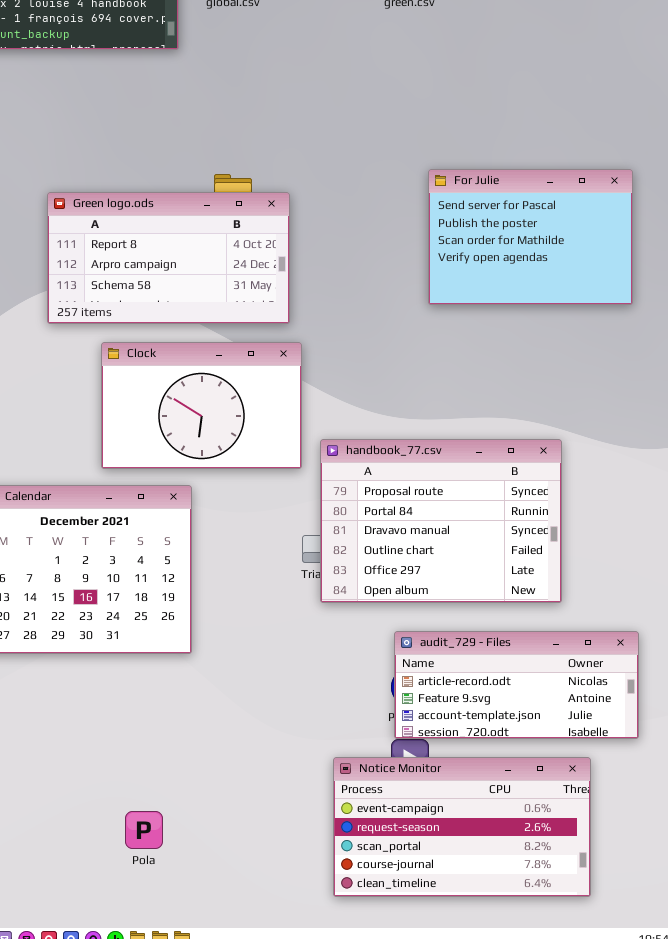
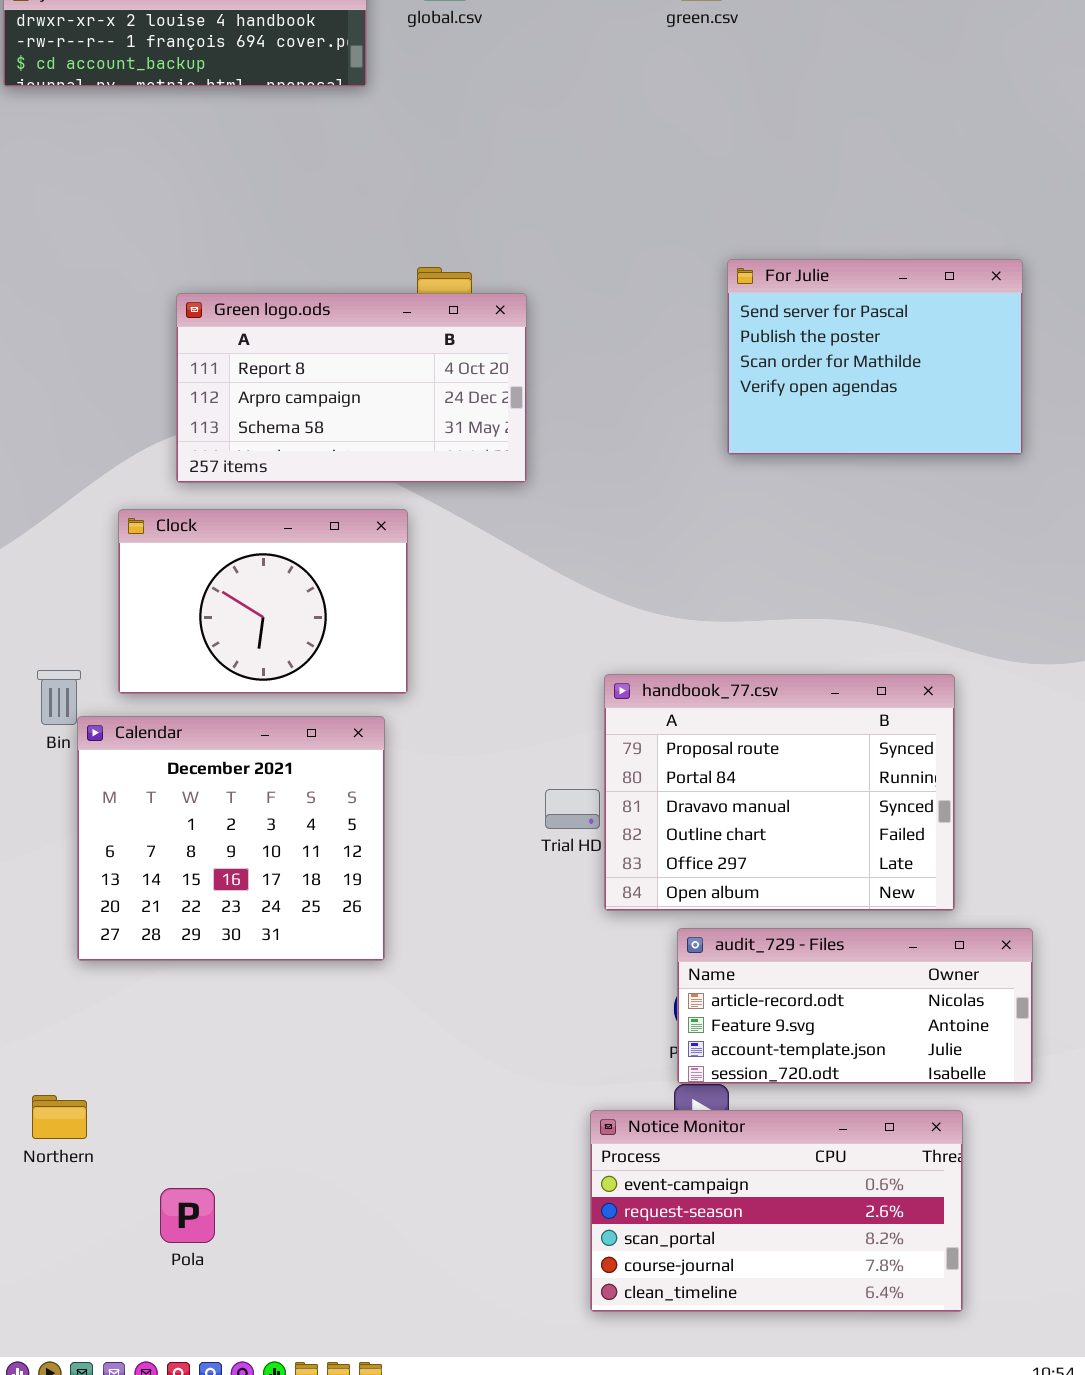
Clock: [101,342,302,469] -> [118,509,408,694], moved
handbook_77.csv: [320,439,562,603] -> [604,674,955,911], moved
Pola: [125,811,163,849] -> [160,1188,215,1243], moved

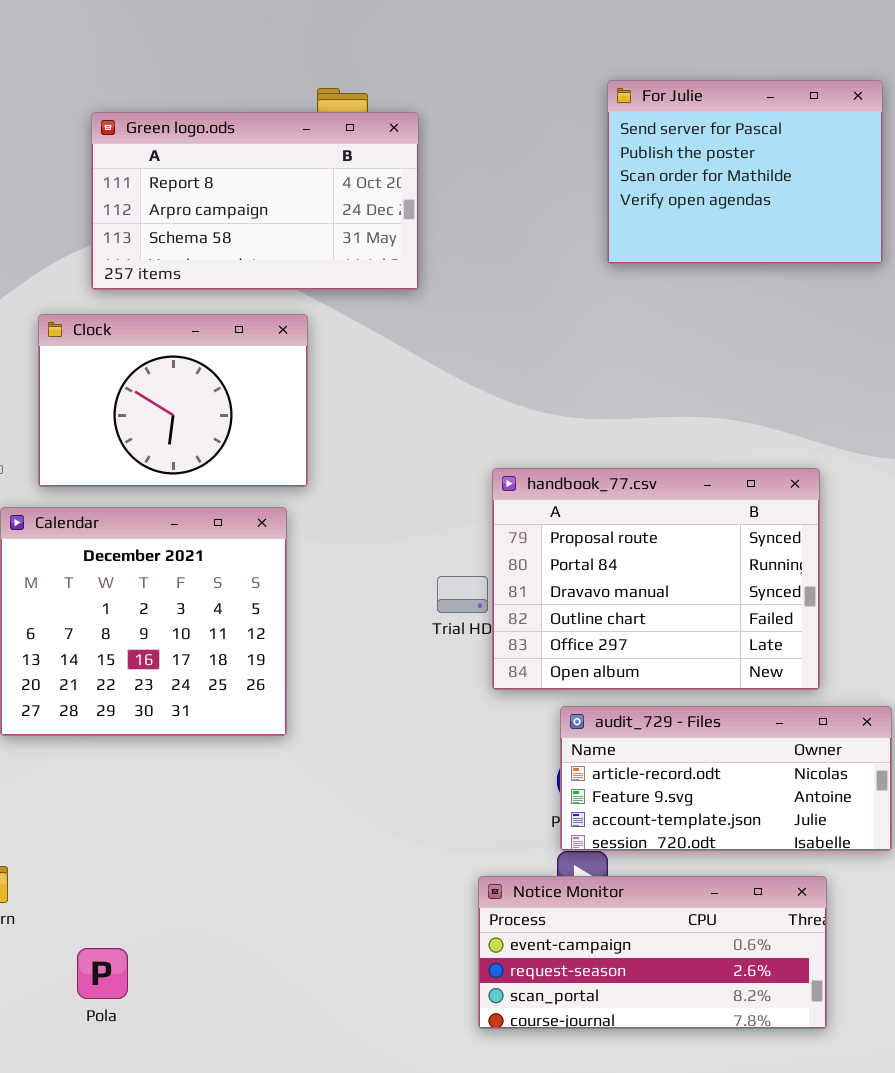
Notice Monitor: [590,1110,963,1312] -> [478,876,827,1029], resized

